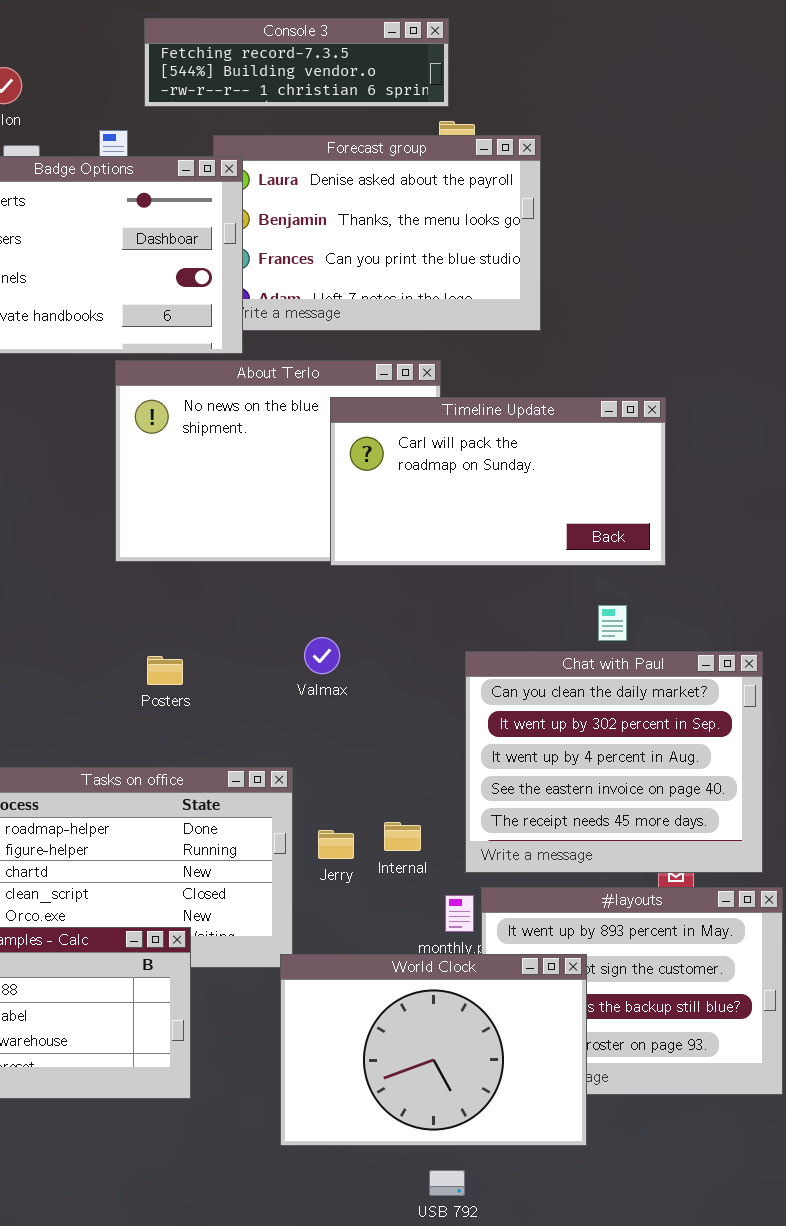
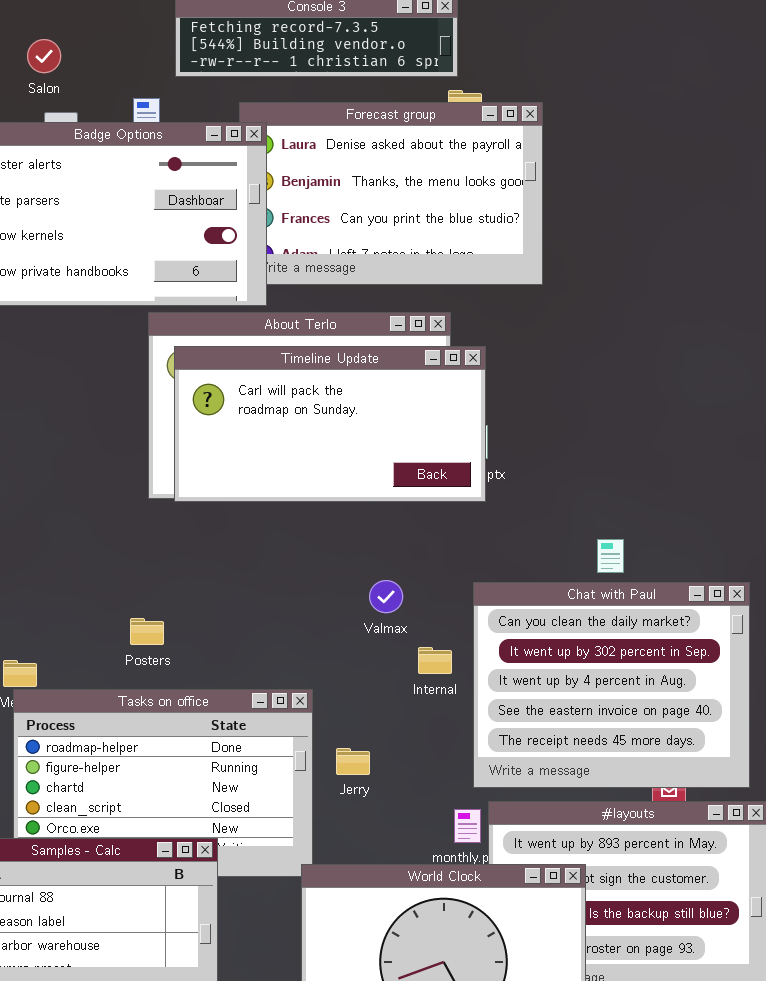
Timeline Update: [330,397,666,566] -> [174,346,486,502], moved
Valmax: [304,637,340,674] -> [369,580,403,613], moved
Posters: [147,656,183,685] -> [130,618,164,645], moved
Internal: [384,822,421,851] -> [418,647,452,674], moved

